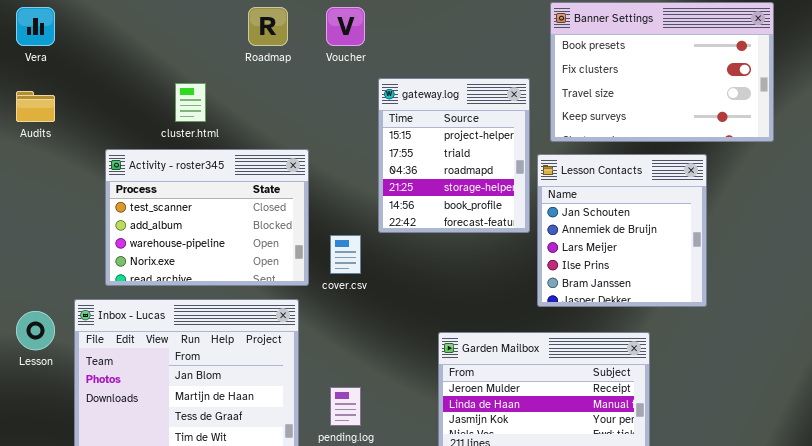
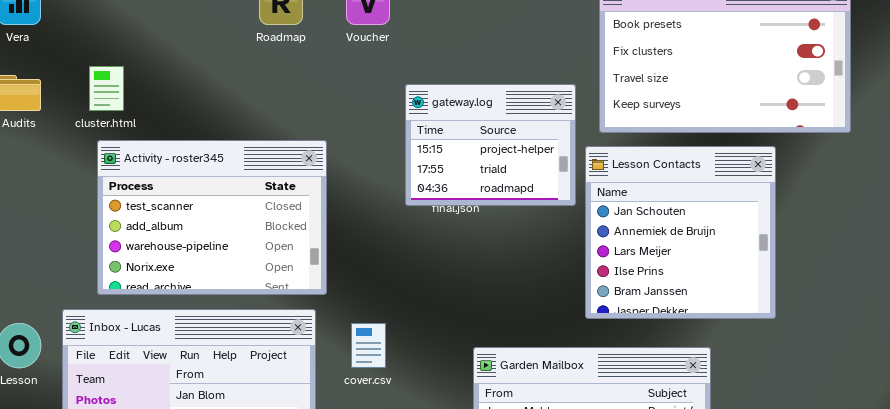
gateway.log: [378,78,530,233] -> [405,84,576,206], moved, resized
cluster.html: [175,83,206,122] -> [89,66,124,111], moved
cover.csv: [330,235,361,274] -> [351,323,386,368], moved

